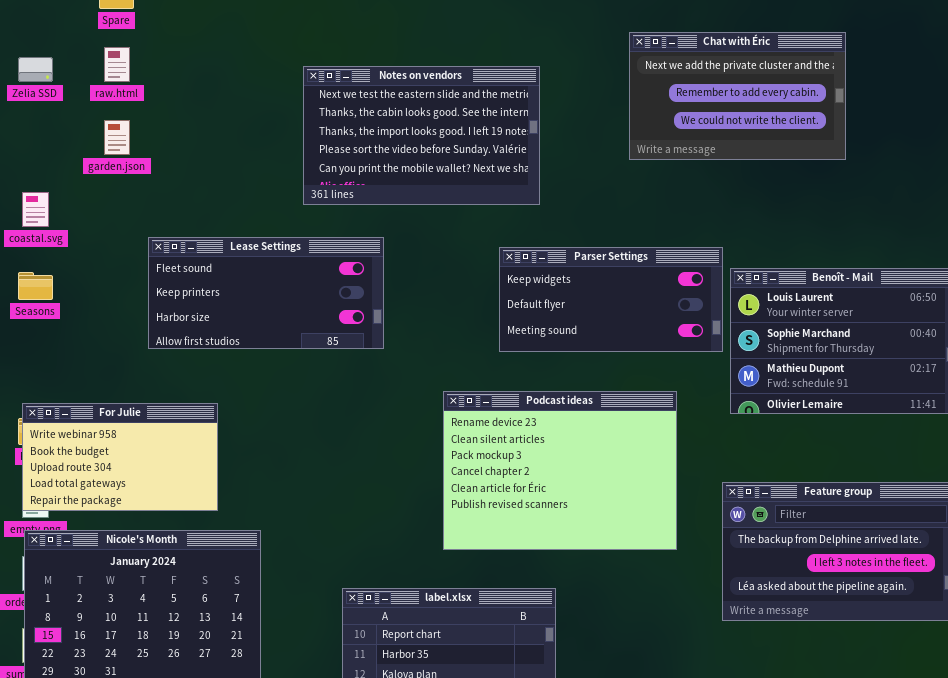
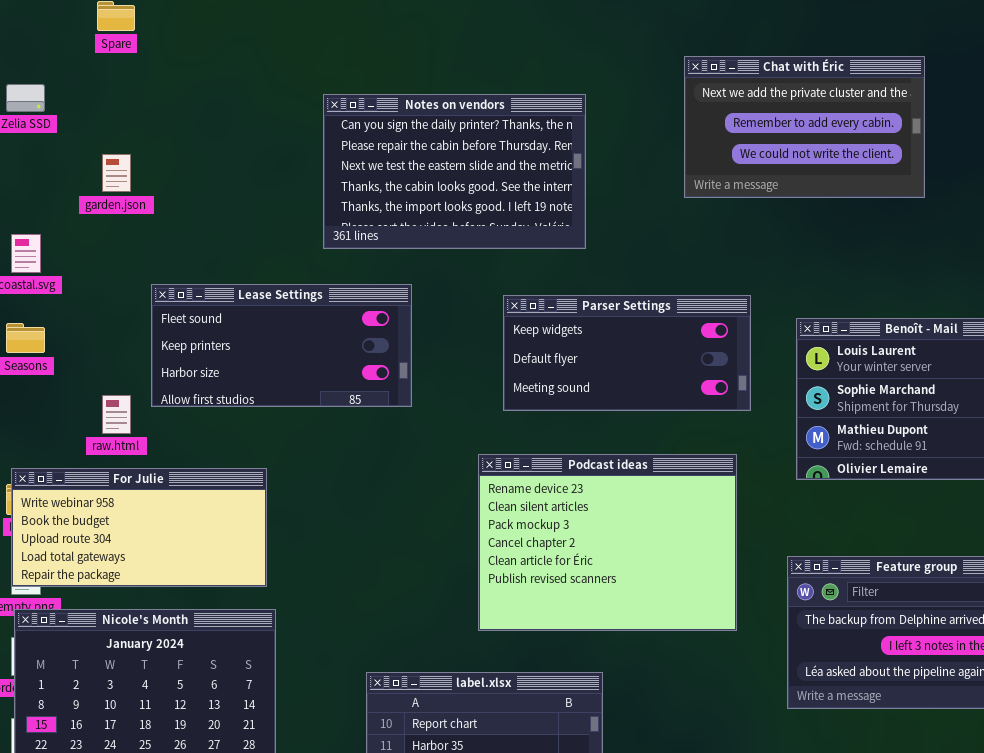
raw.html: [104,47,130,82] -> [102,395,131,434], moved
Notes on vendors: [303,66,540,205] -> [323,94,586,249], scrolled up 2 rows
Parser Settings: [499,247,723,352] -> [503,295,751,411], moved
For Julie: [22,403,218,511] -> [11,468,267,587], resized

